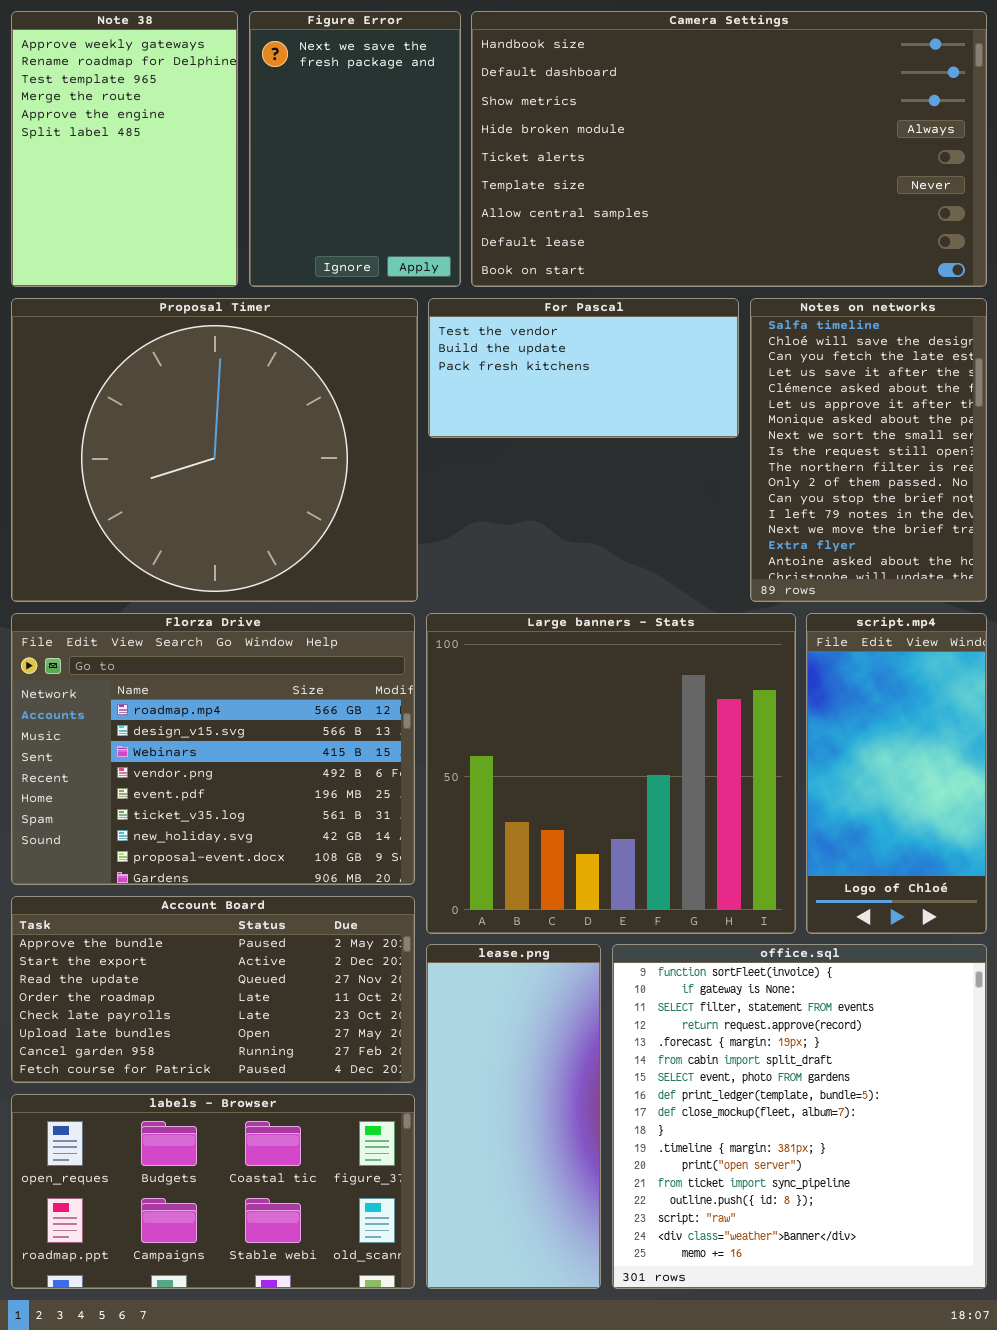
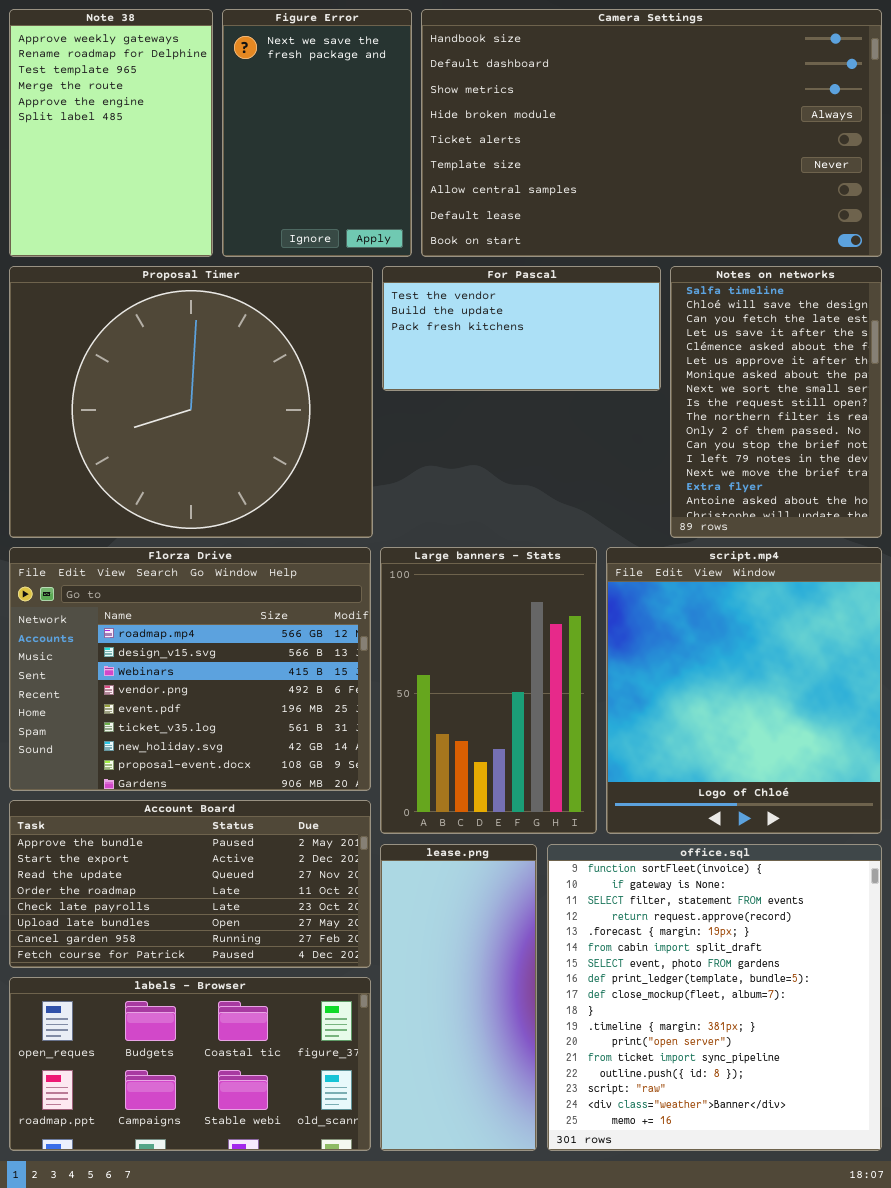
Large banners - Stats: [426,613,796,934] -> [380,547,597,834], resized
script.mp4: [806,613,987,934] -> [606,547,882,834], resized

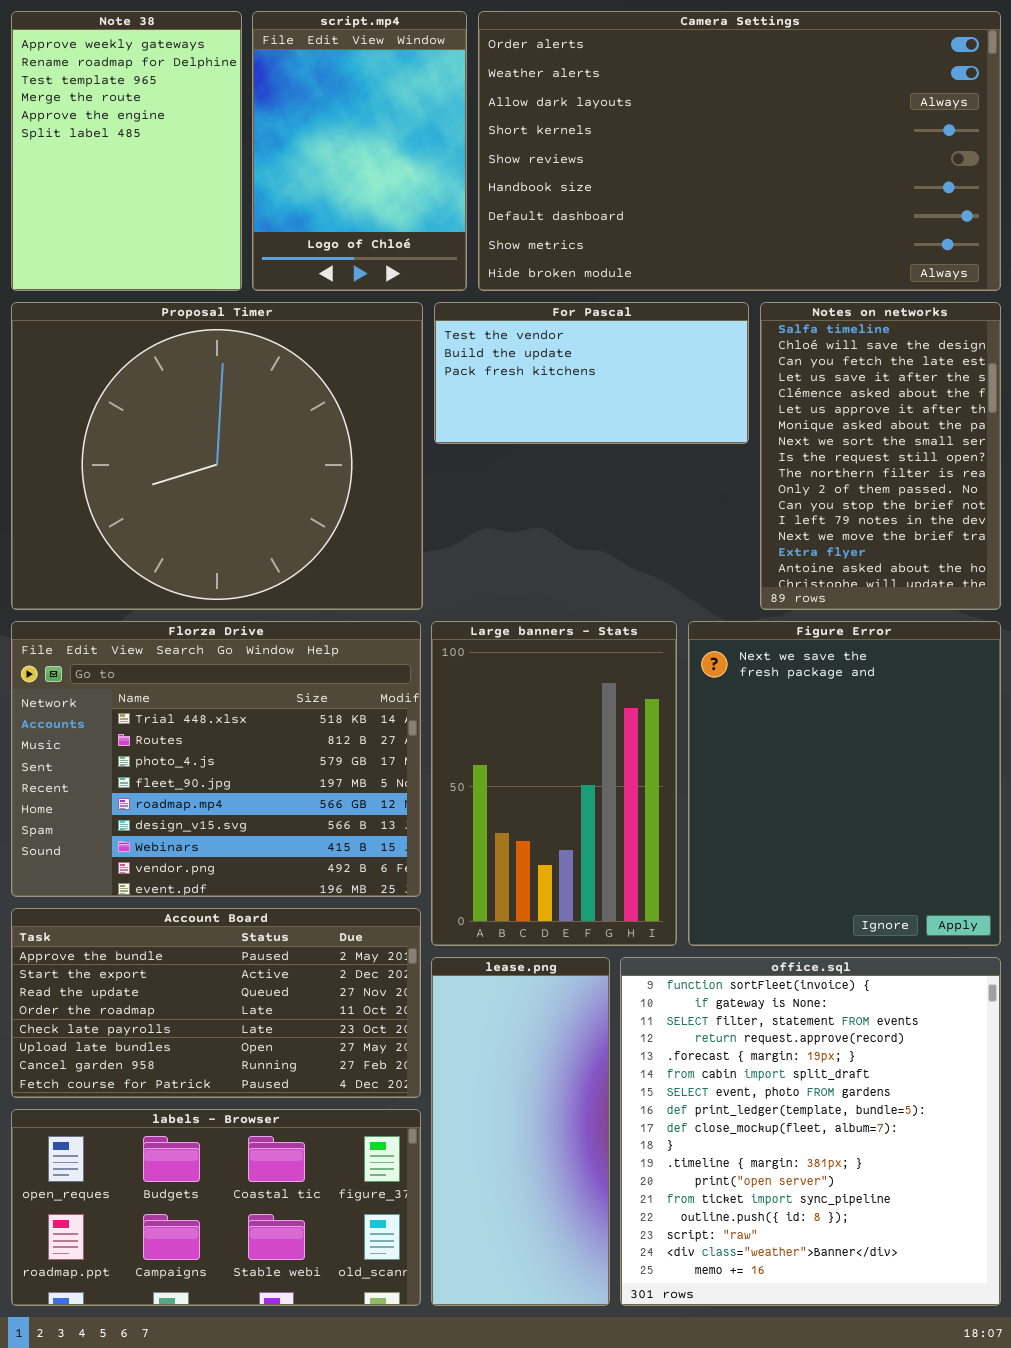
Figure Error: [222,9,412,257] -> [688,621,1001,946], moved, resized
Camera Settings: [421,9,882,257] -> [478,11,1001,291], scrolled up 5 rows
Florza Drive: [9,547,371,791] -> [11,621,421,897], scrolled up 4 rows
script.mp4: [606,547,882,834] -> [252,11,467,291], moved, resized

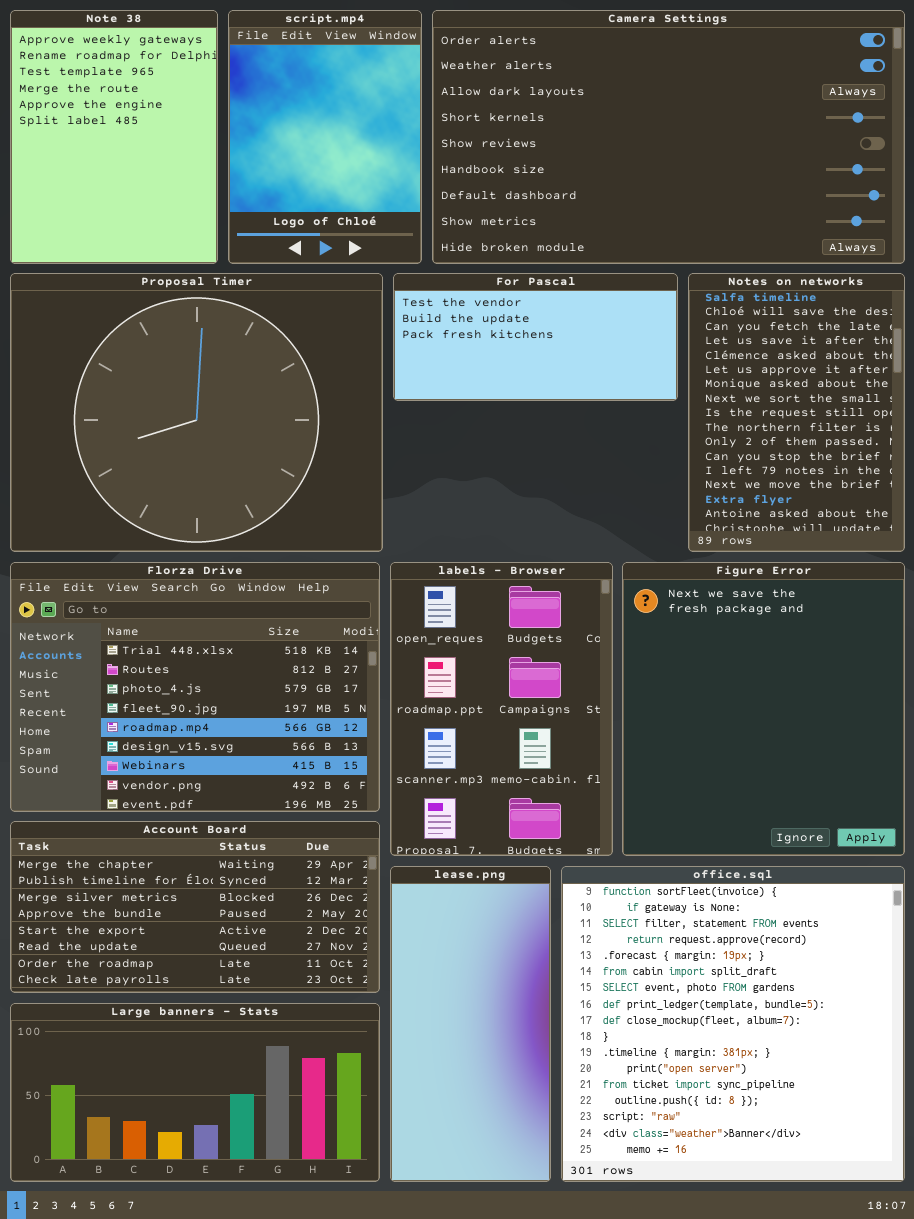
Large banners - Stats: [431,621,677,946] -> [10,1003,380,1182], moved, resized
Account Board: [11,908,421,1098] -> [10,821,380,993], scrolled up 3 rows
labels - Browser: [11,1109,421,1306] -> [390,562,613,856], moved, resized

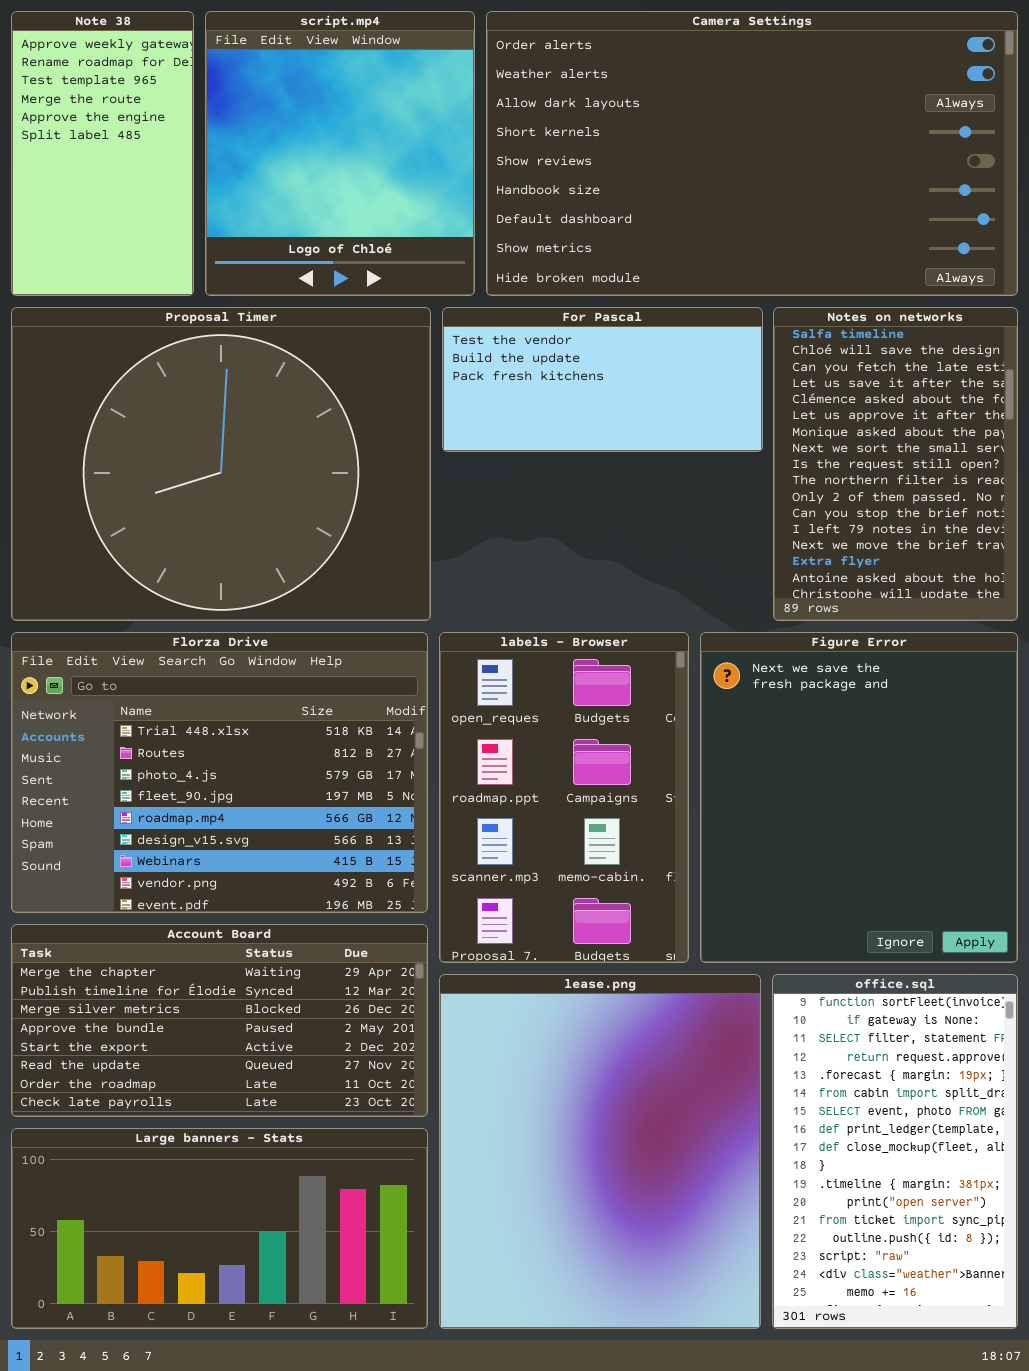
Note 38: [10,10,218,264] -> [11,11,194,296], resized
script.mp4: [228,10,422,264] -> [205,11,475,296], resized
lease.png: [390,866,551,1182] -> [439,974,761,1329], resized
office.sql: [561,866,905,1182] -> [772,974,1018,1329], resized

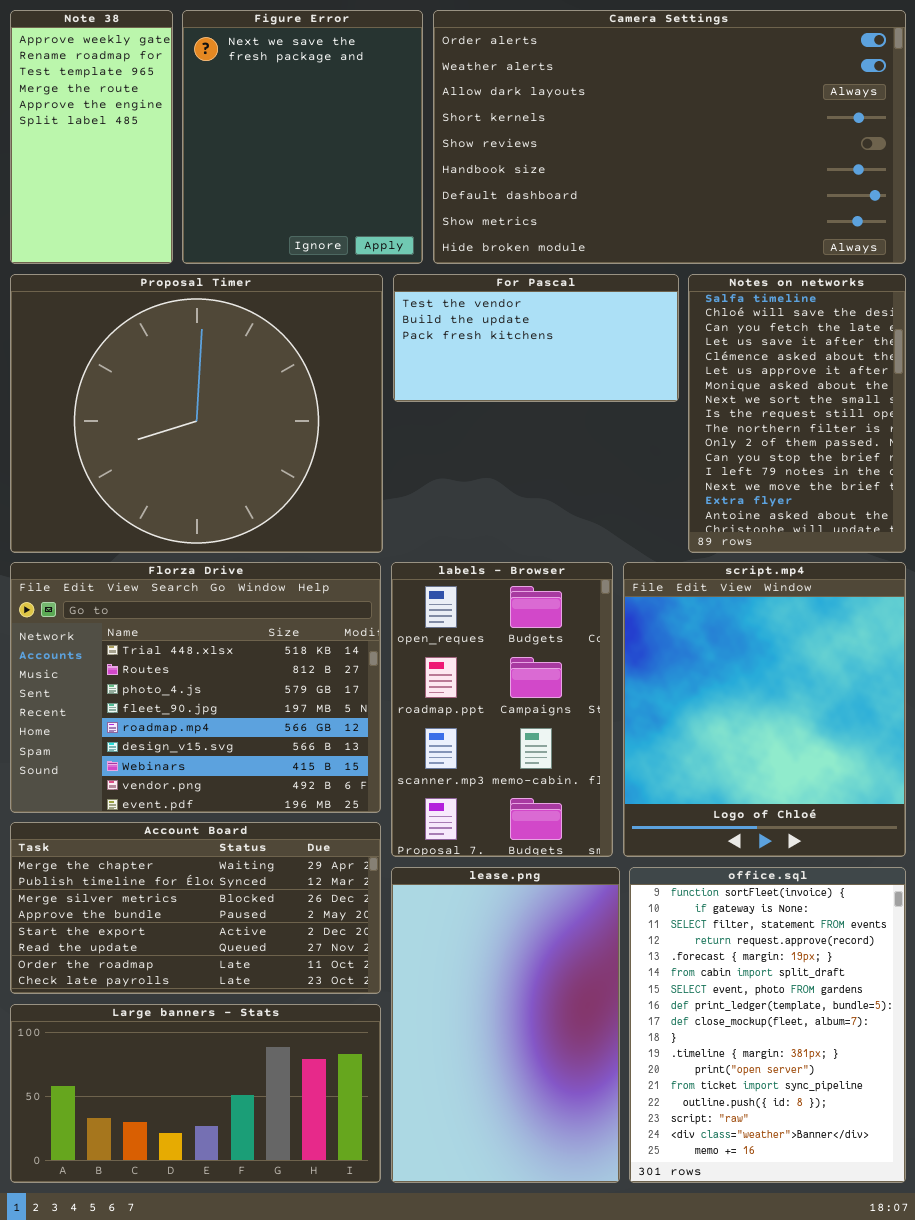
script.mp4: [205,11,475,296] -> [623,562,906,857], moved, resized
Figure Error: [700,632,1018,963] -> [182,10,423,264], moved, resized
lease.png: [439,974,761,1329] -> [391,867,620,1183], resized
office.sql: [772,974,1018,1329] -> [629,867,906,1183], resized

